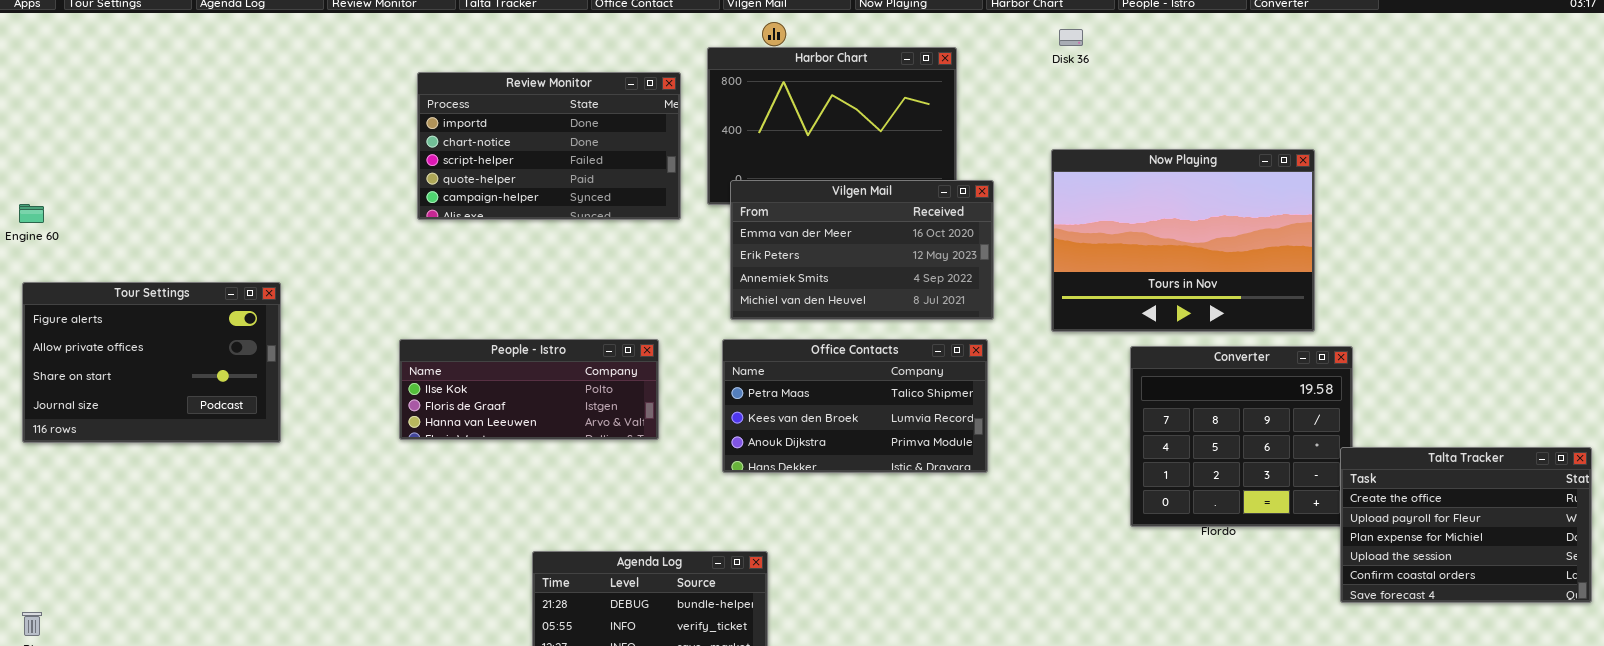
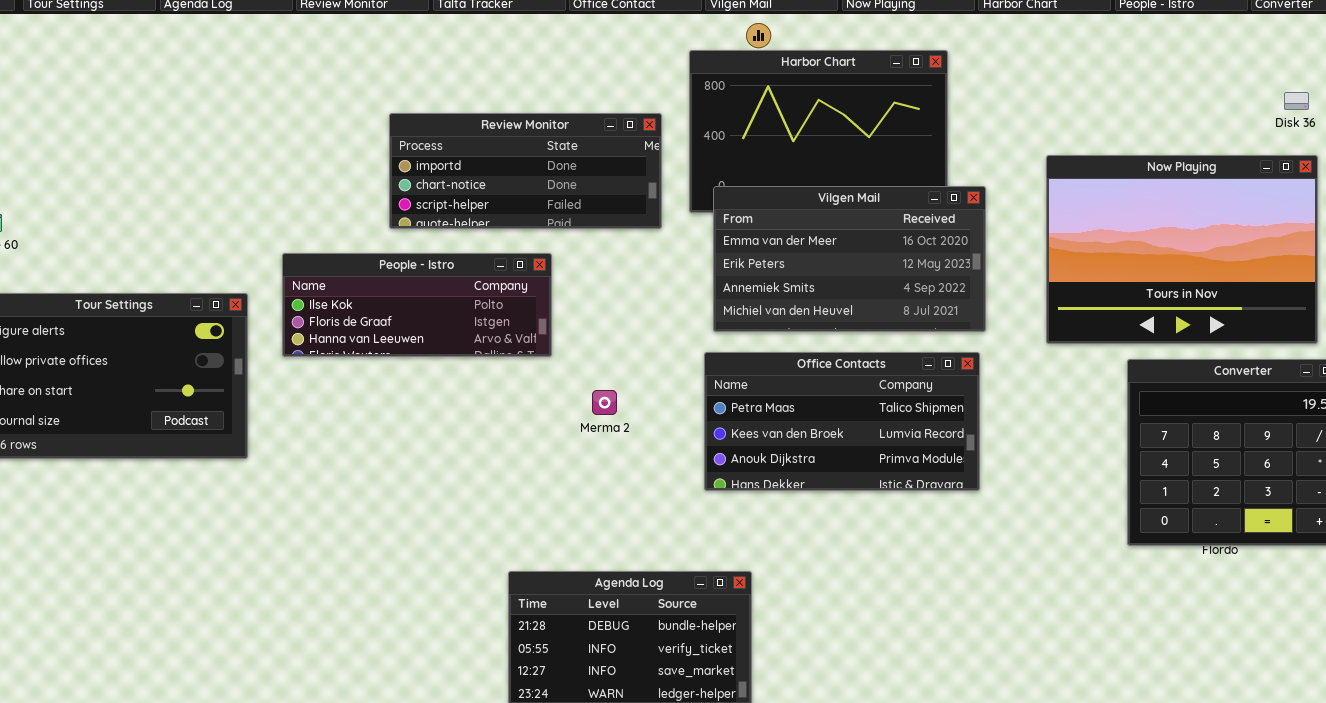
Disk 36: [1059,29,1083,46] -> [1284,92,1309,110], moved
Review Monitor: [417,72,681,220] -> [389,113,662,229], resized
People - Istro: [399,339,659,440] -> [282,253,552,357], moved

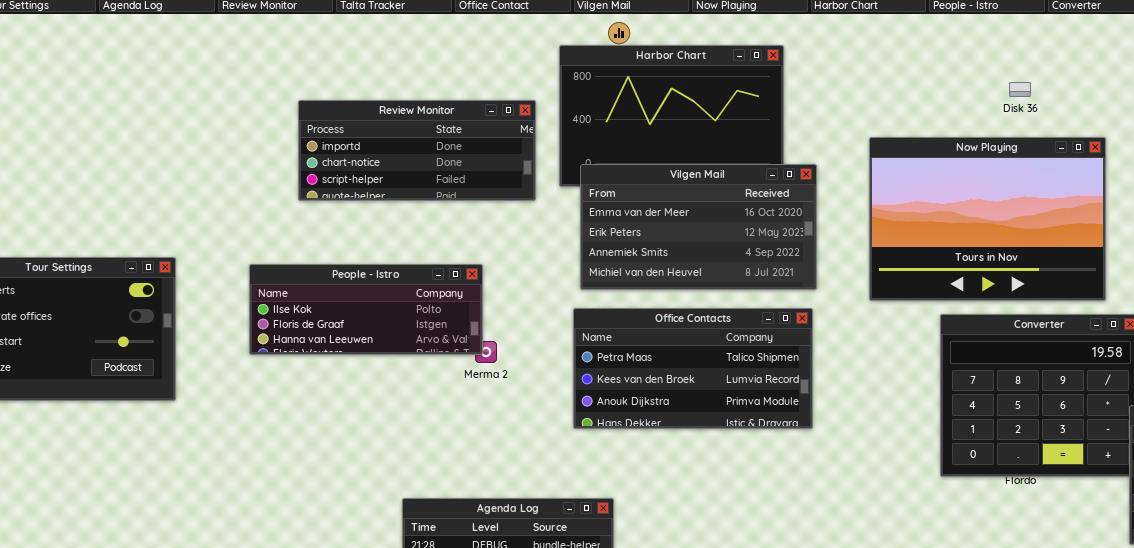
Disk 36: [1284,92,1309,110] -> [1009,82,1031,97], moved
People - Istro: [282,253,552,357] -> [249,264,483,355], moved

